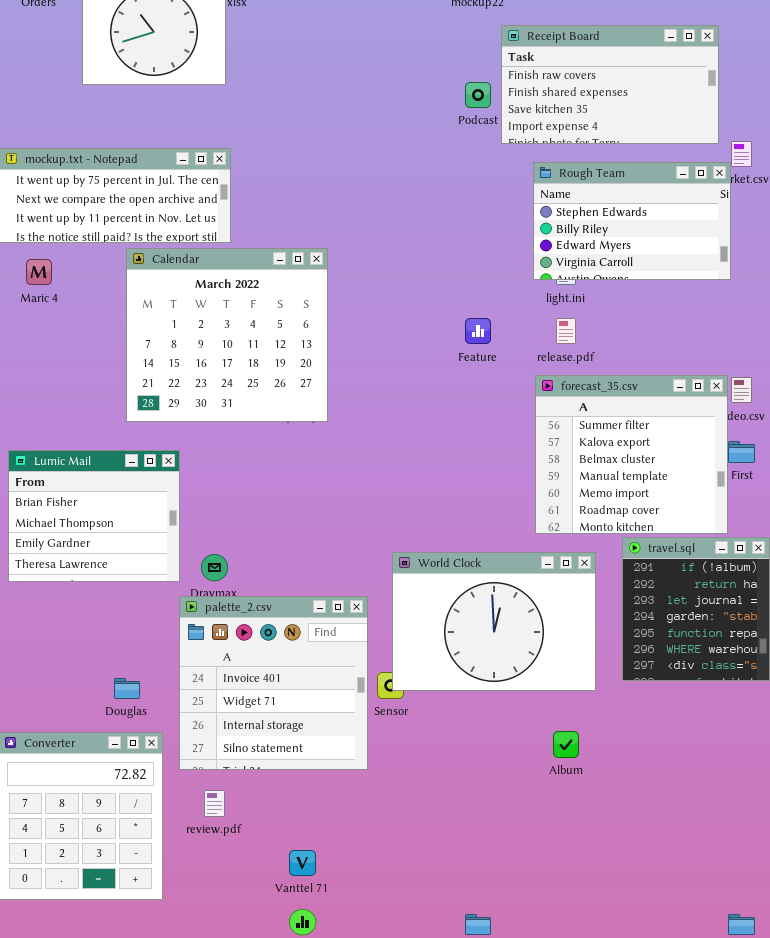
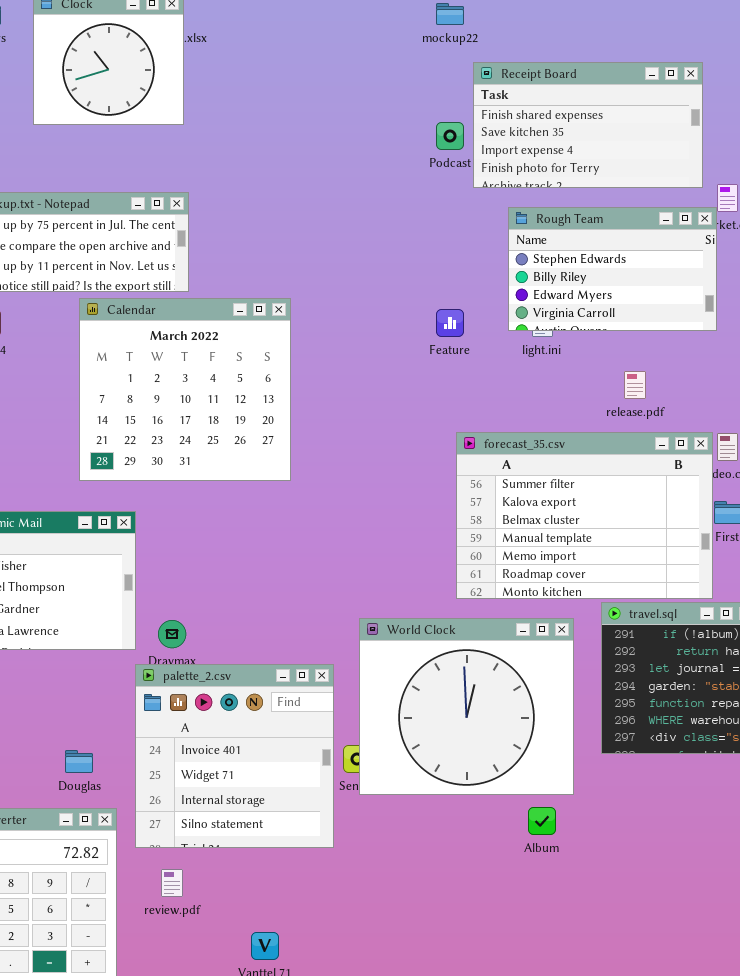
Receipt Board: [501,25,719,144] -> [473,62,703,188], scrolled down 1 row
Feature: [465,318,491,344] -> [436,309,464,337], moved
release.pdf: [556,318,576,344] -> [624,371,646,399], moved
forecast_35.csv: [535,375,728,534] -> [456,432,713,599], resized
World Clock: [392,552,596,691] -> [359,618,574,795], resized

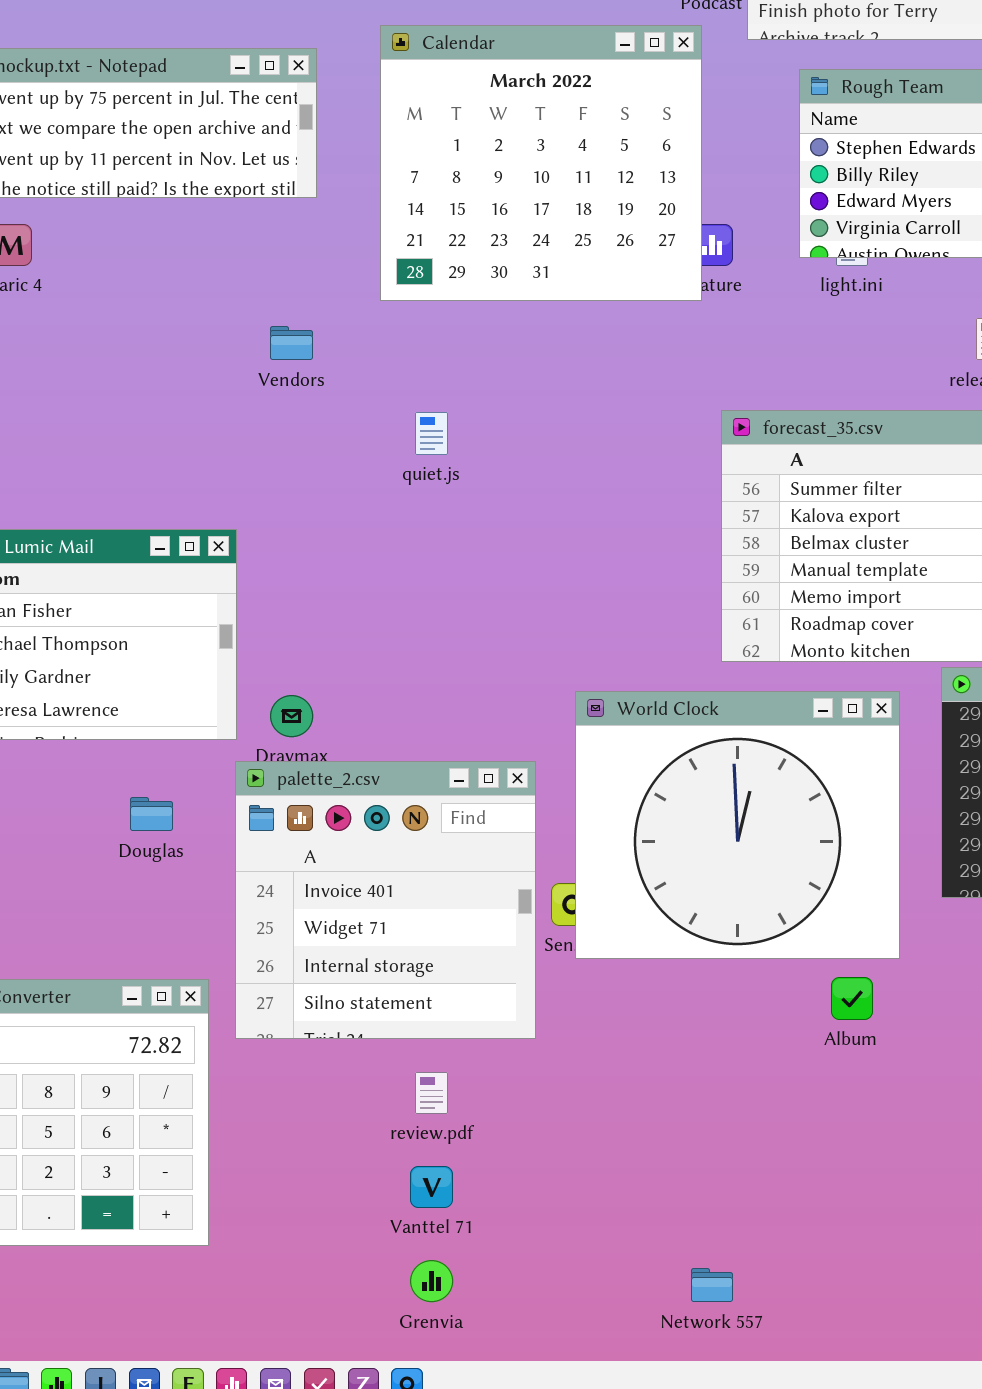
Calendar: [79,298,291,481] -> [380,25,702,301], moved
Douglas: [65,750,93,773] -> [130,797,173,831], moved
review.pdf: [161,869,183,897] -> [415,1072,448,1114], moved

